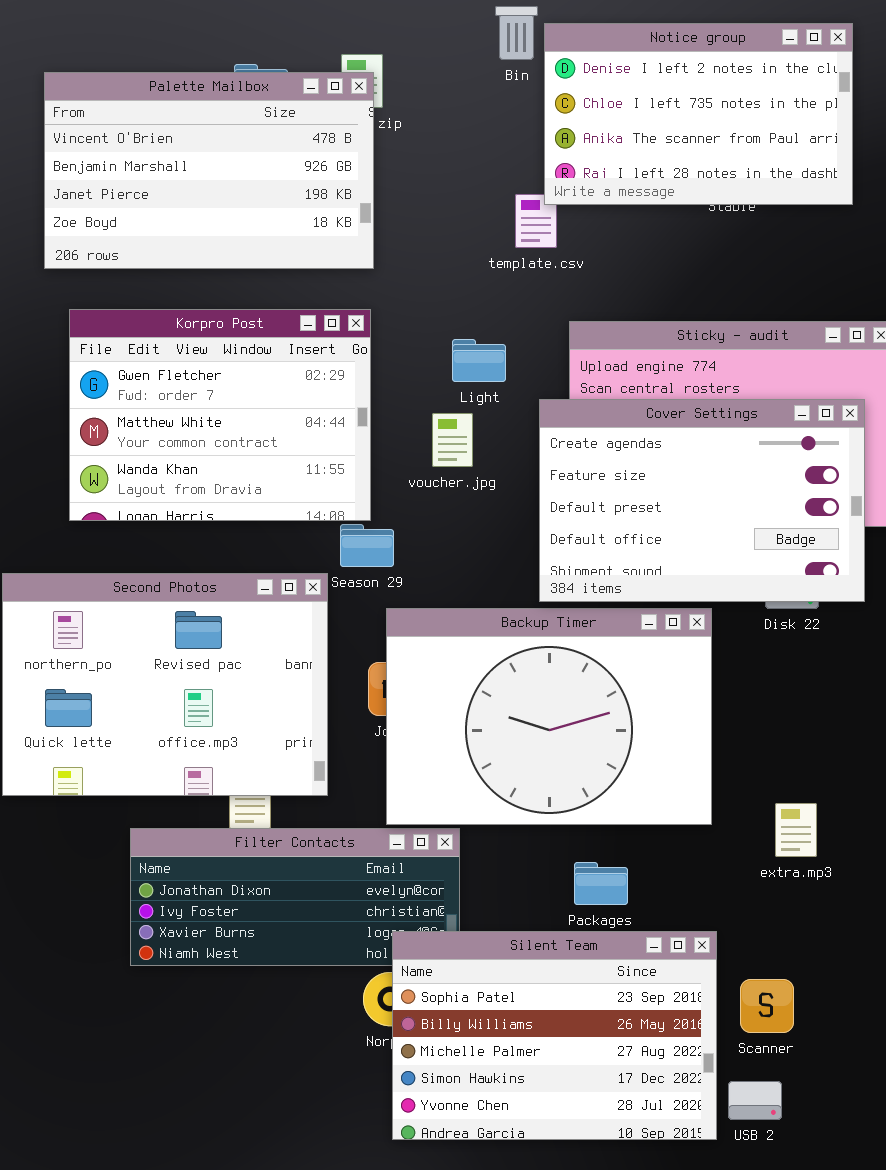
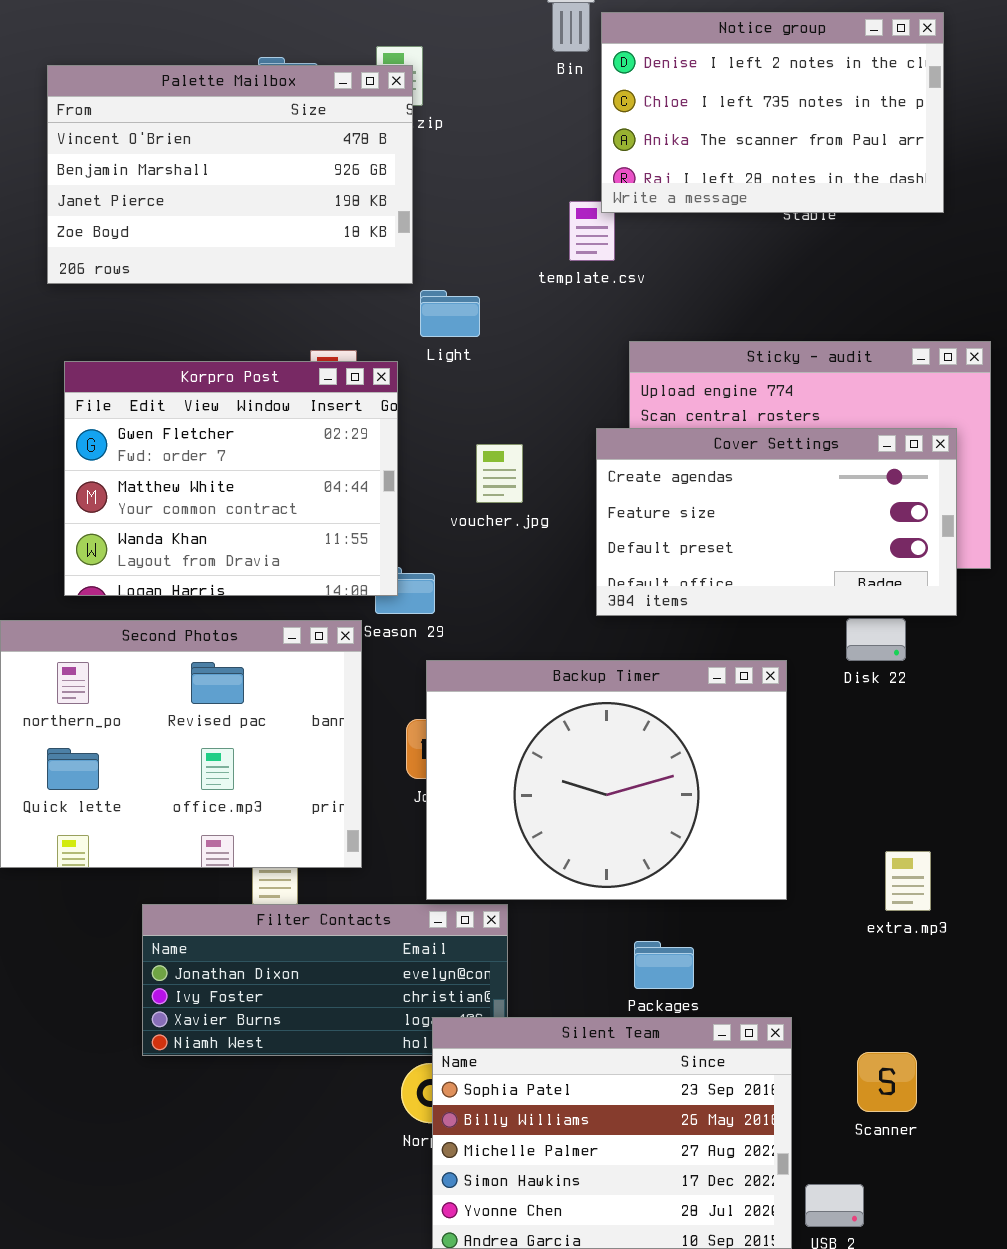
Korpro Post: [69,309,371,521] -> [64,361,398,596], moved
Light: [452,339,506,382] -> [420,290,480,337], moved
Cover Settings: [539,399,865,602] -> [596,428,957,616], resized
extra.mp3: [775,803,817,857] -> [885,851,931,911], moved
Scanner: [740,979,794,1033] -> [857,1052,917,1112], moved

